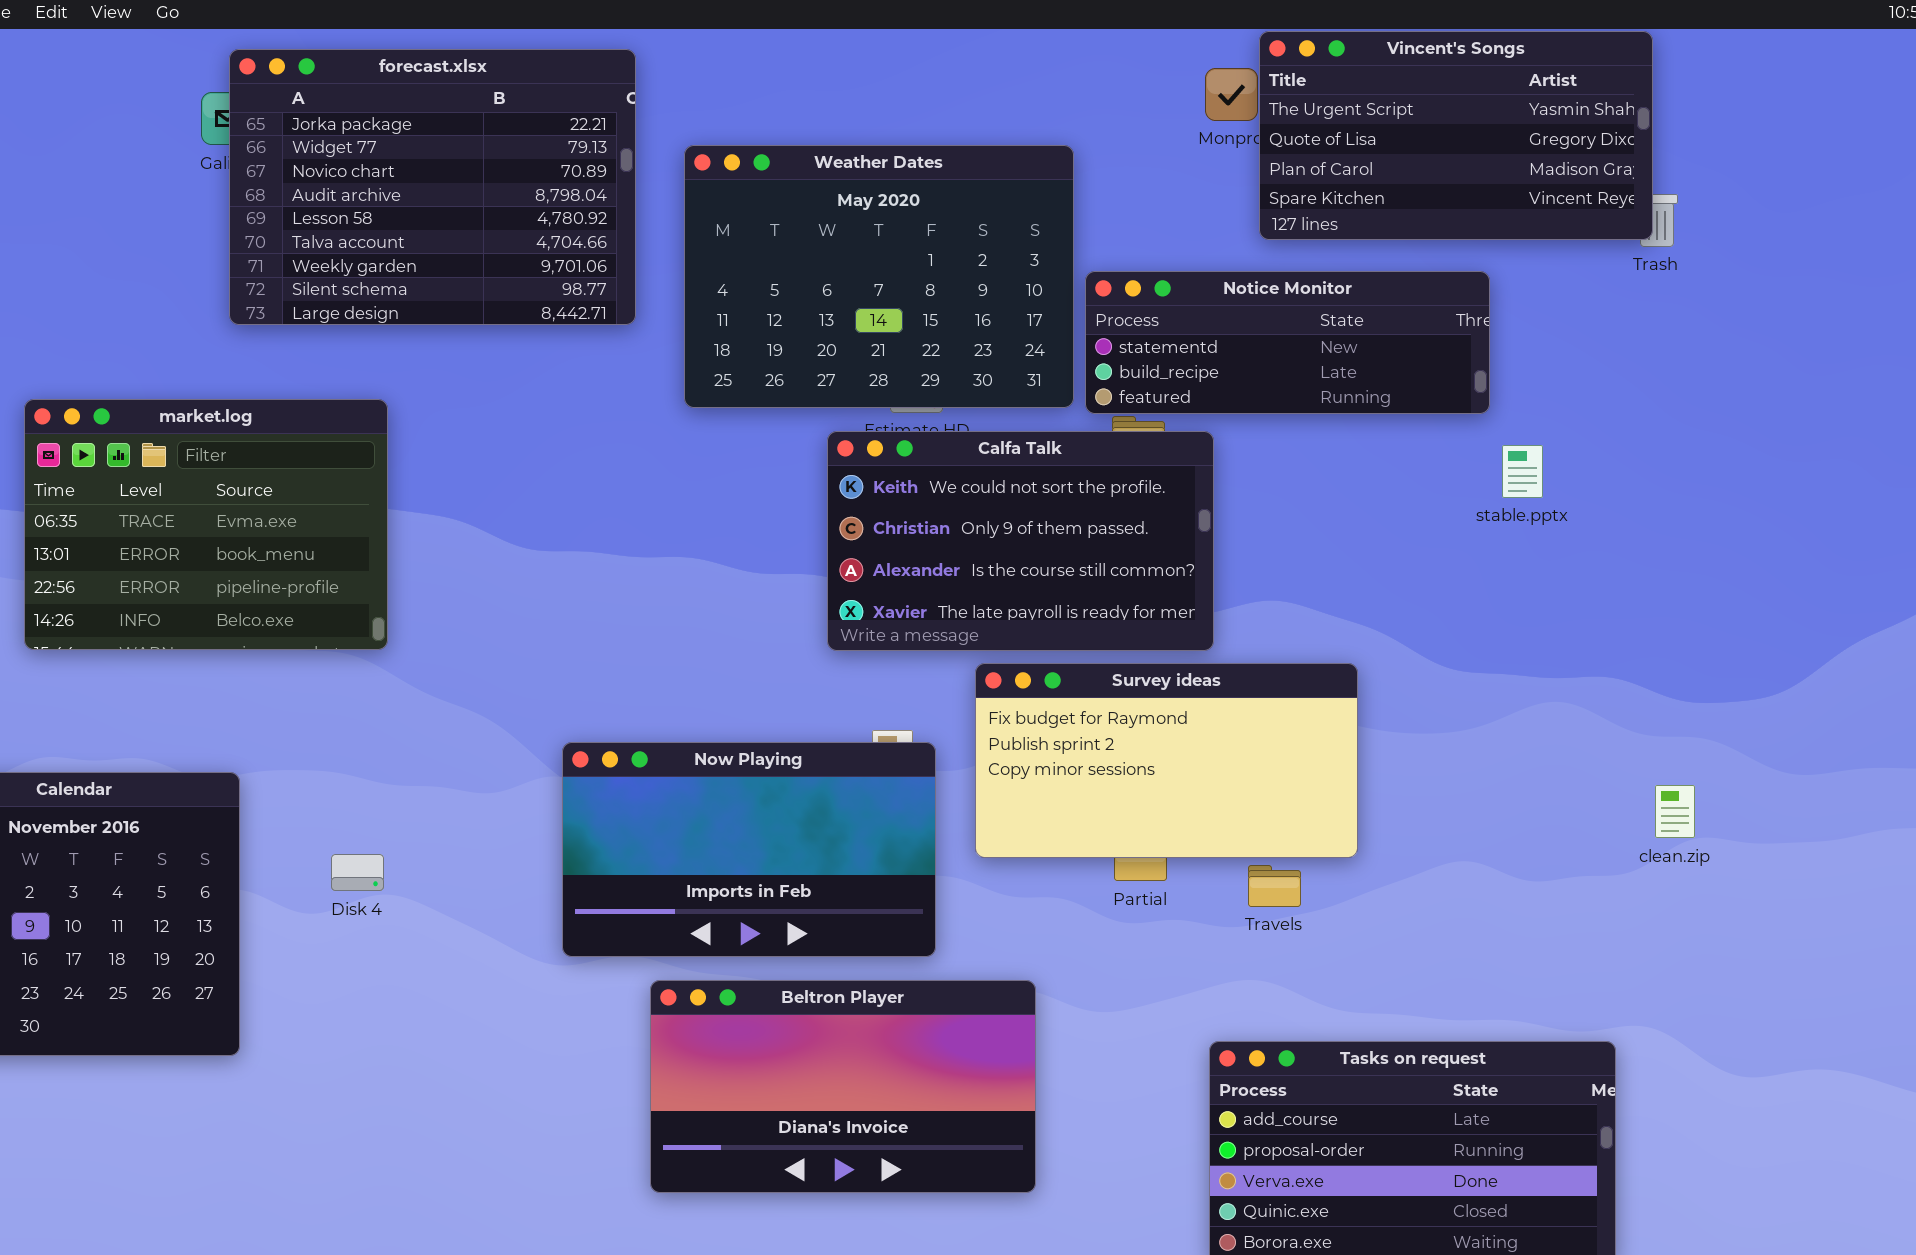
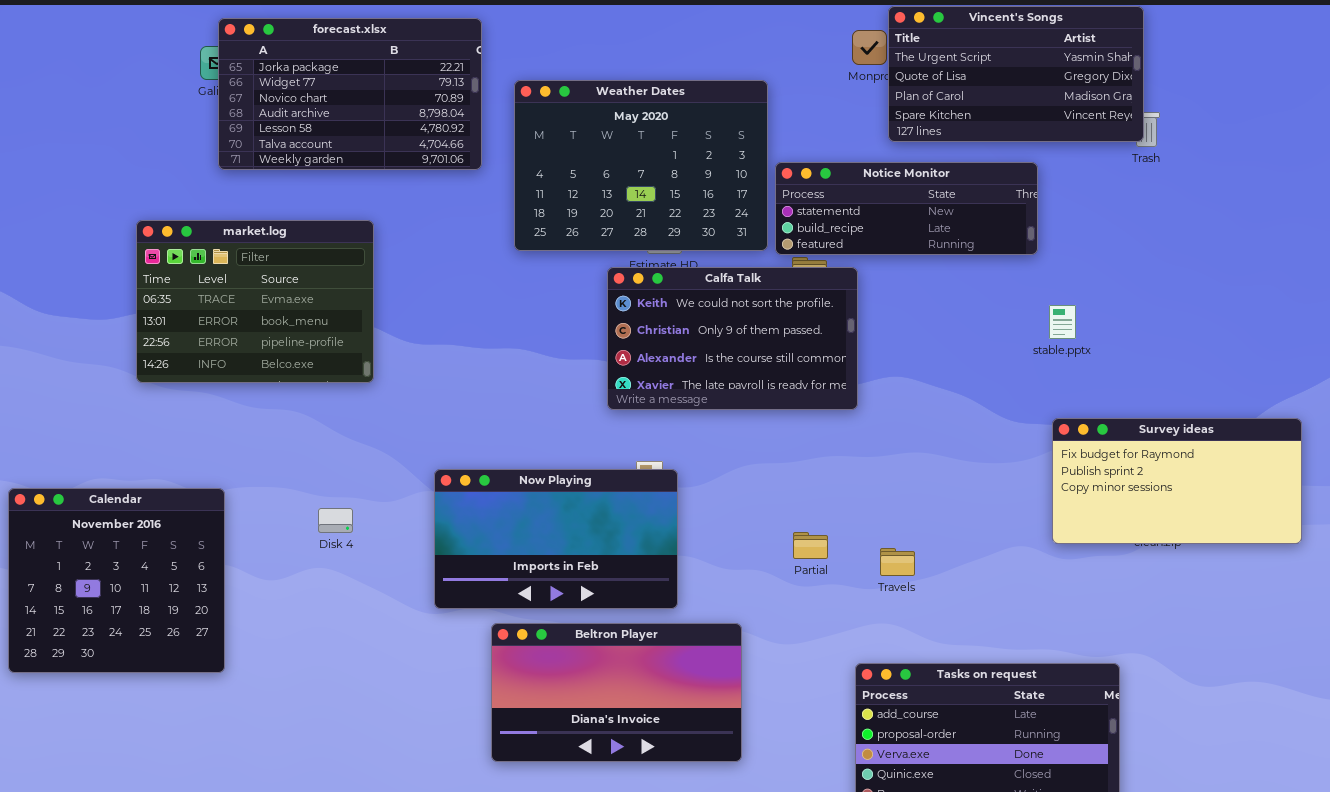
forecast.xlsx: [229,49,636,325] -> [218,18,482,170], resized
market.log: [24,399,388,650] -> [136,220,374,383], moved
stable.pptx: [1502,445,1543,498] -> [1049,305,1076,339], moved
Survey ideas: [975,663,1358,858] -> [1052,418,1302,544], moved
Disk 4: [331,854,384,891] -> [318,508,353,533], moved

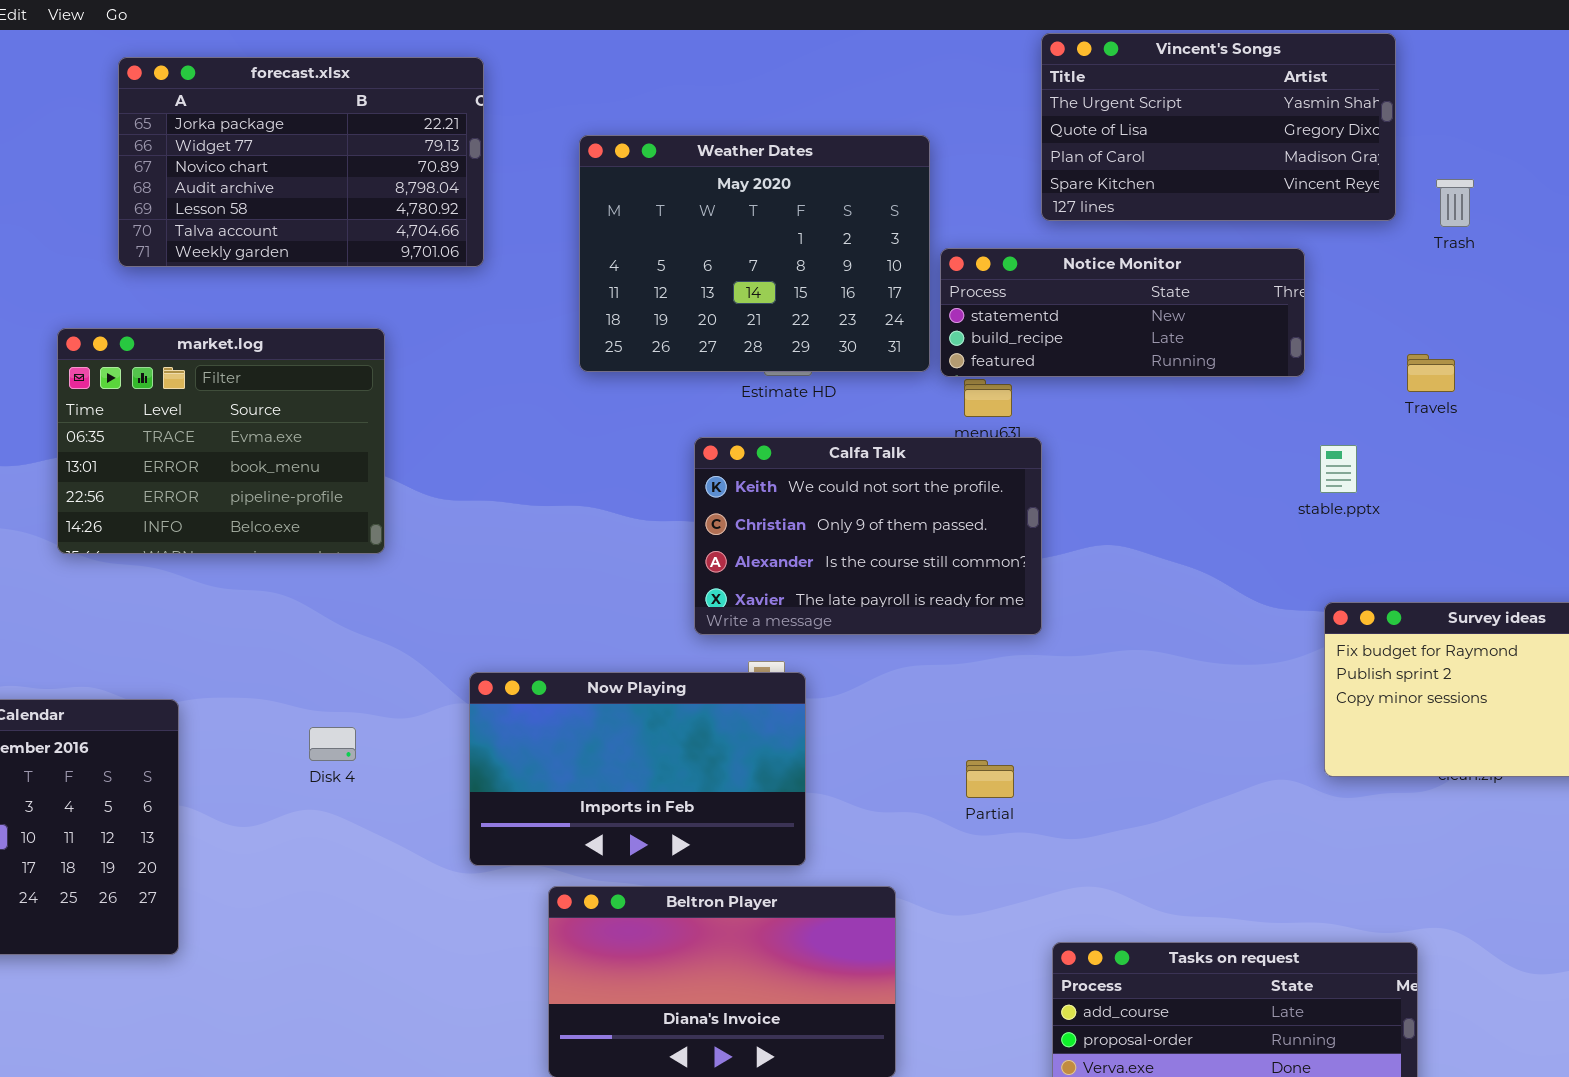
Vincent's Songs: [888,6,1144,142] -> [1041,33,1396,221], moved
forecast.xlsx: [218,18,482,170] -> [118,57,484,267], moved
Calfa Talk: [607,267,858,410] -> [694,437,1042,635], moved
Travels: [880,548,915,576] -> [1407,354,1455,392], moved

